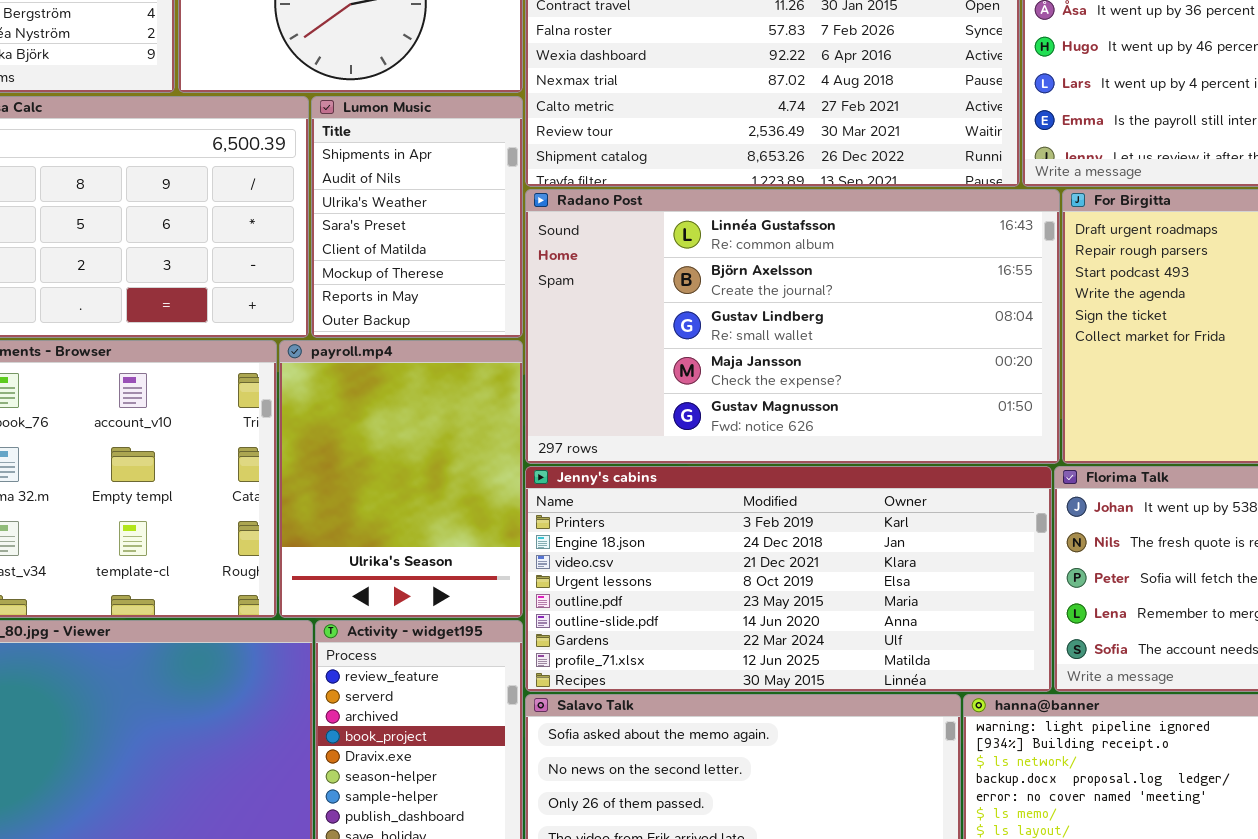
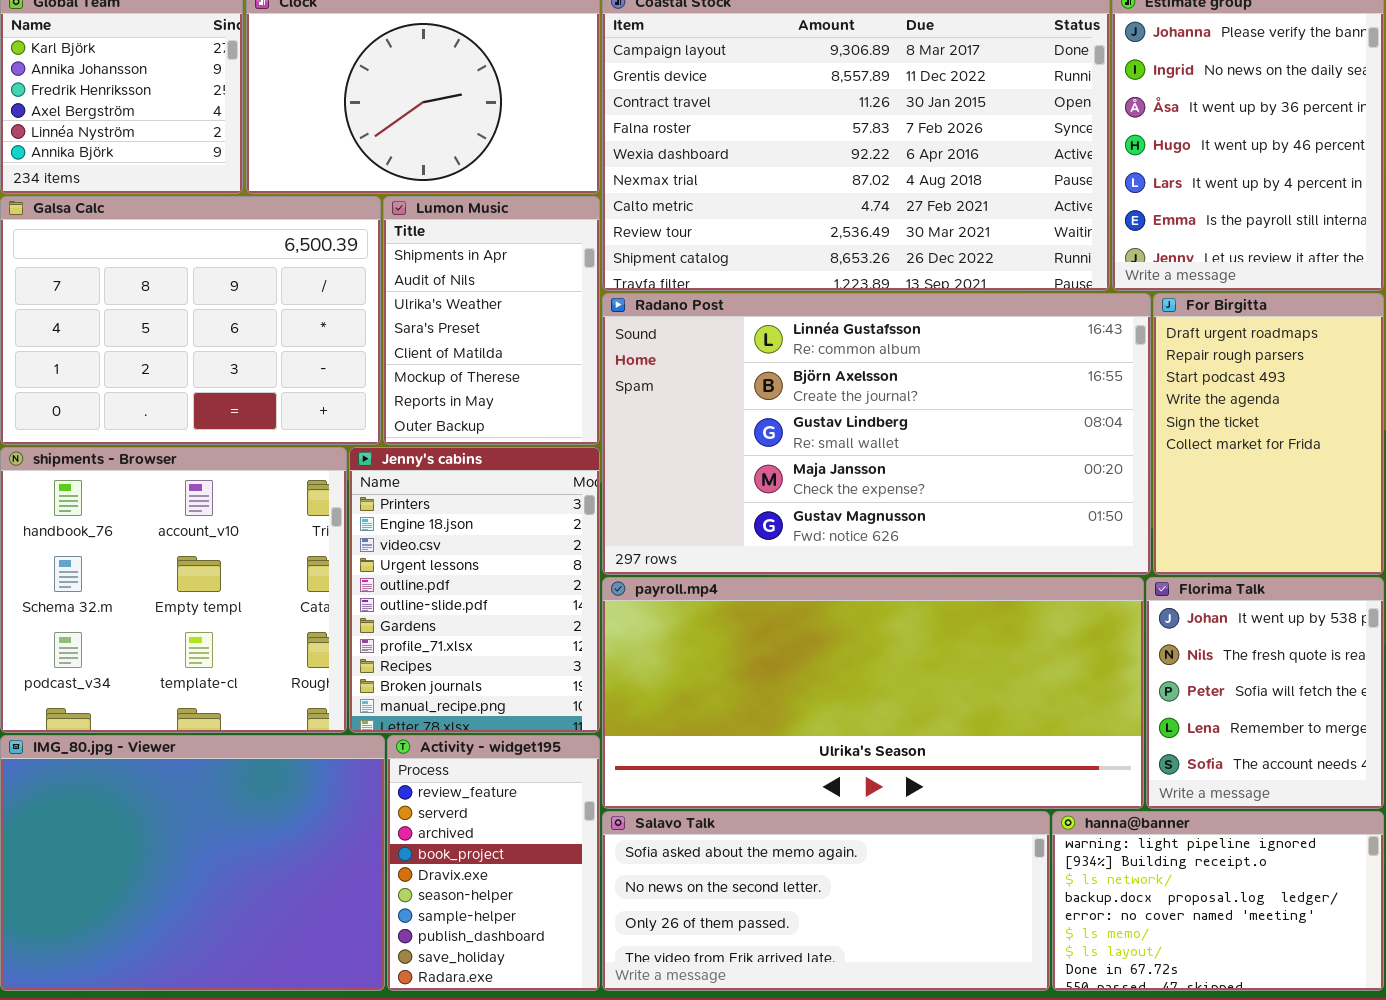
payroll.mp4: [279,340,523,618] -> [602,577,1144,809], moved, resized
Jenny's cabins: [525,466,1052,692] -> [349,447,600,733], moved, resized

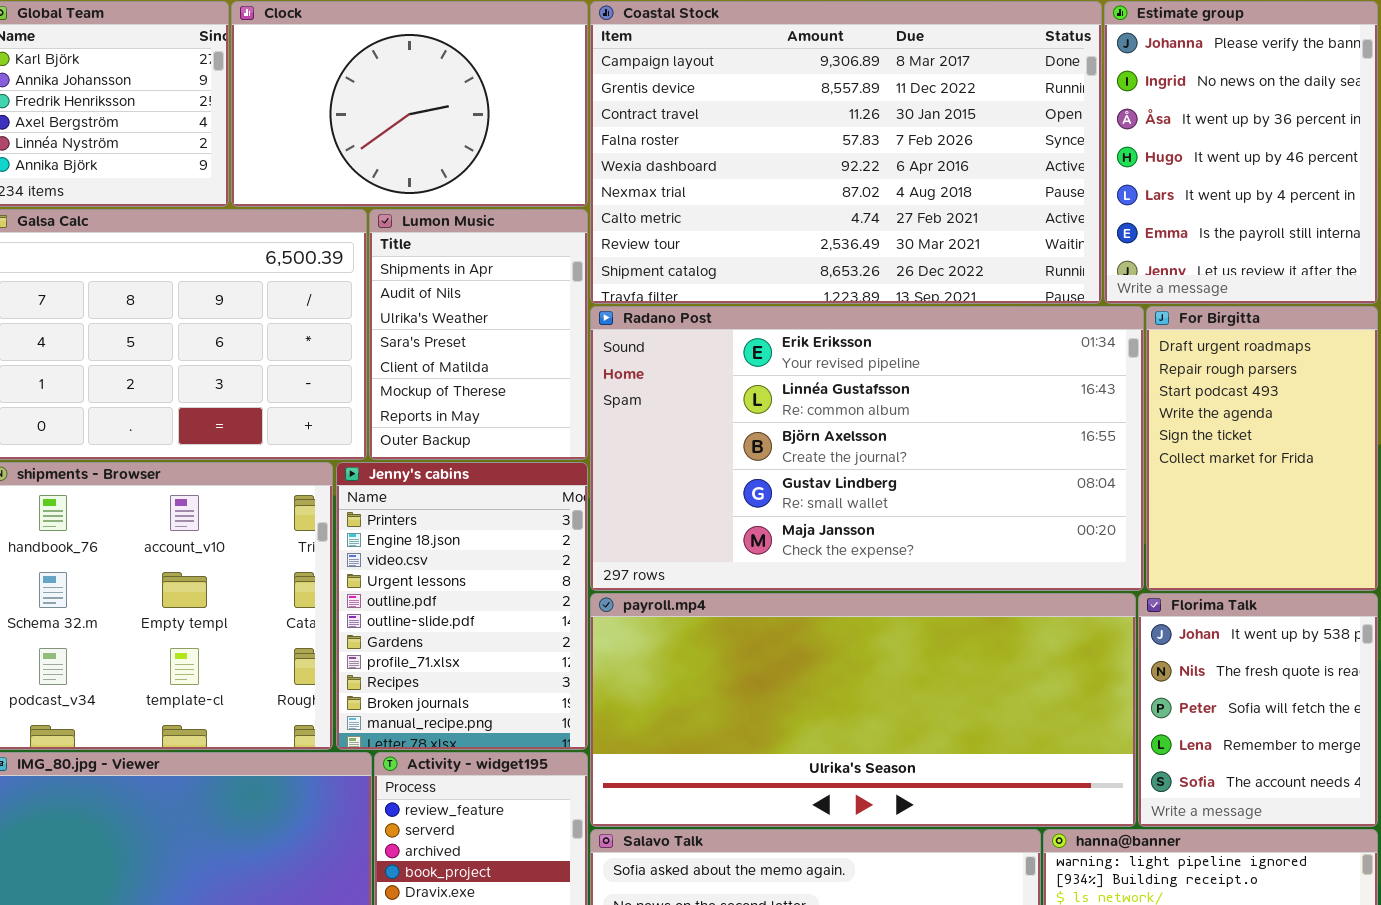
Radano Post: [602,293,1151,575] -> [590,306,1144,591], scrolled up 1 row

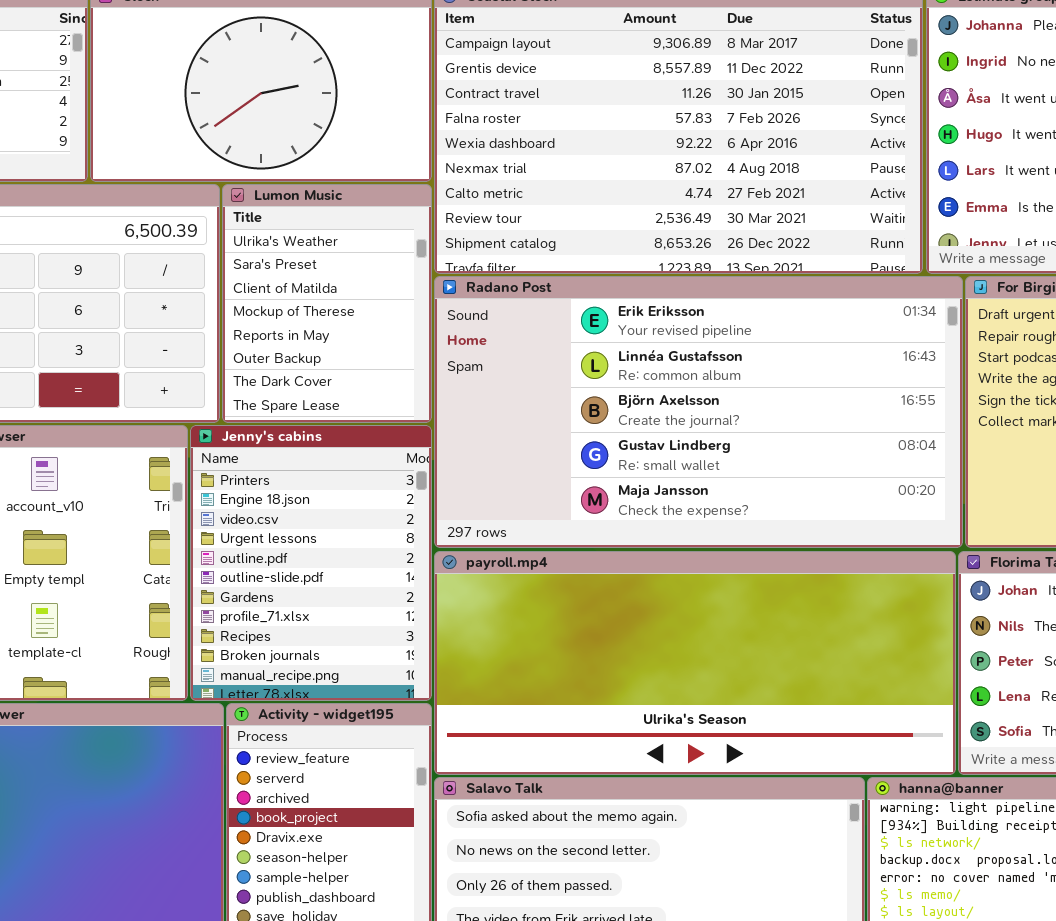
Lumon Music: [369,209,588,460] -> [222,184,432,423], scrolled down 2 rows

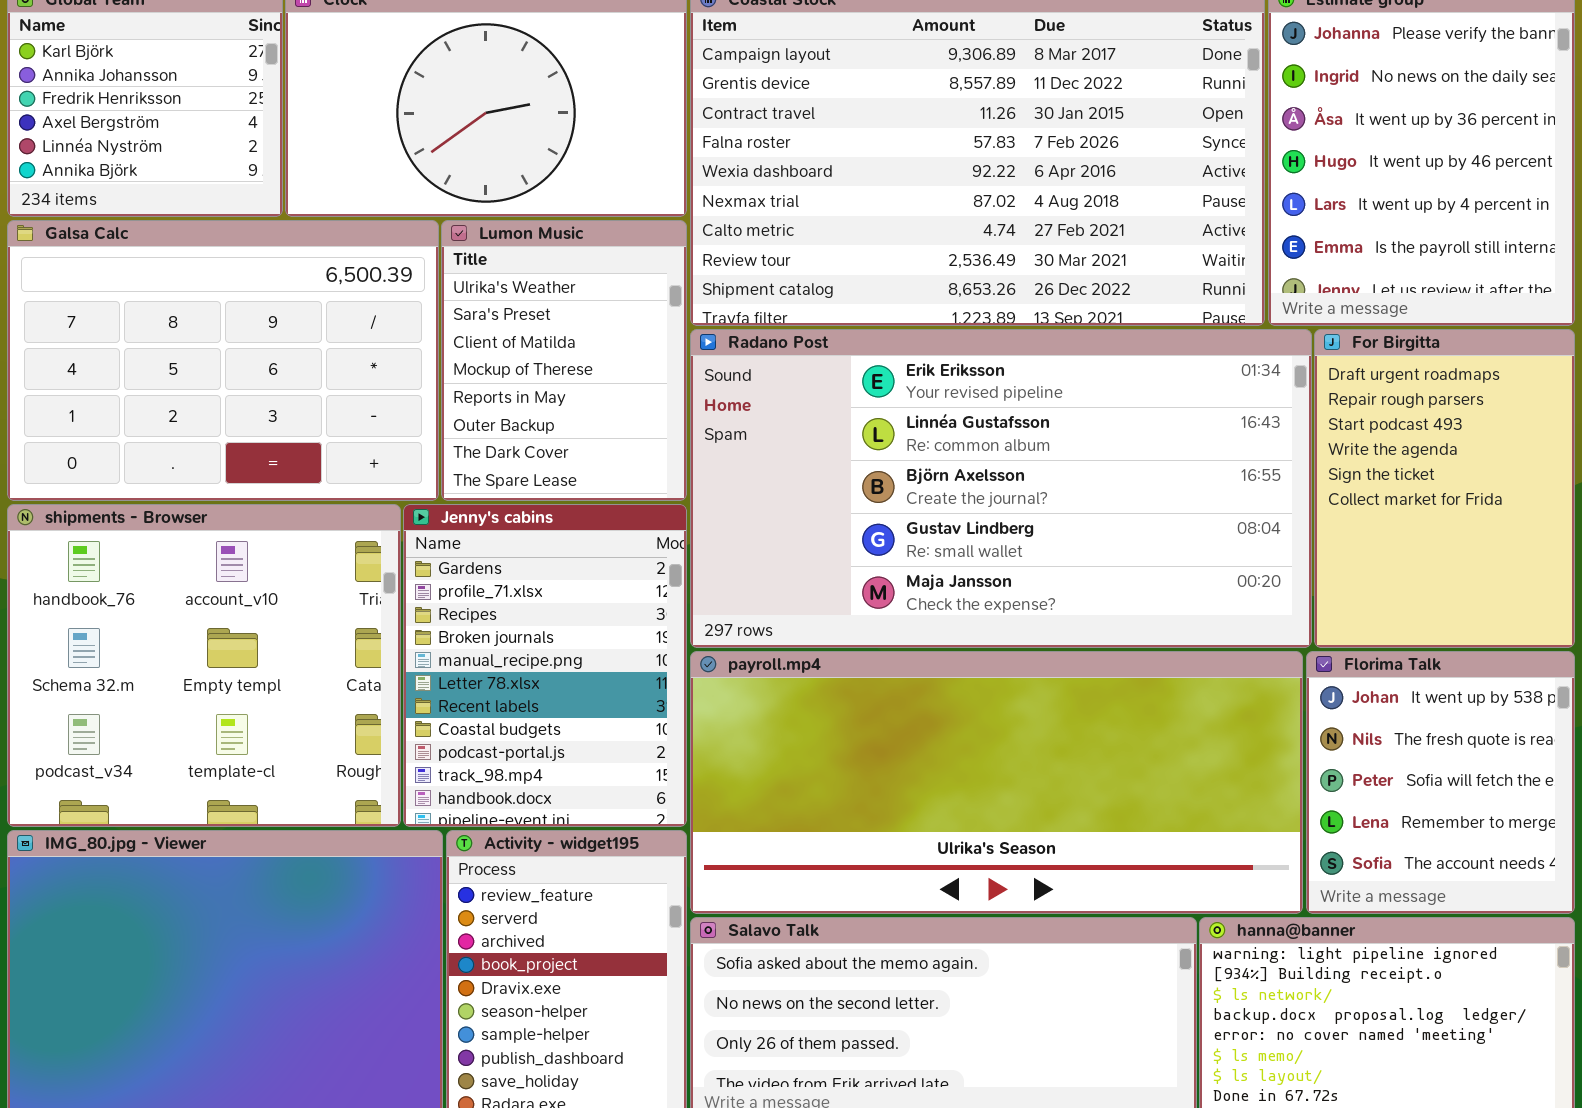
Jenny's cabins: [190,425,432,701] -> [403,504,687,827], scrolled down 6 rows

